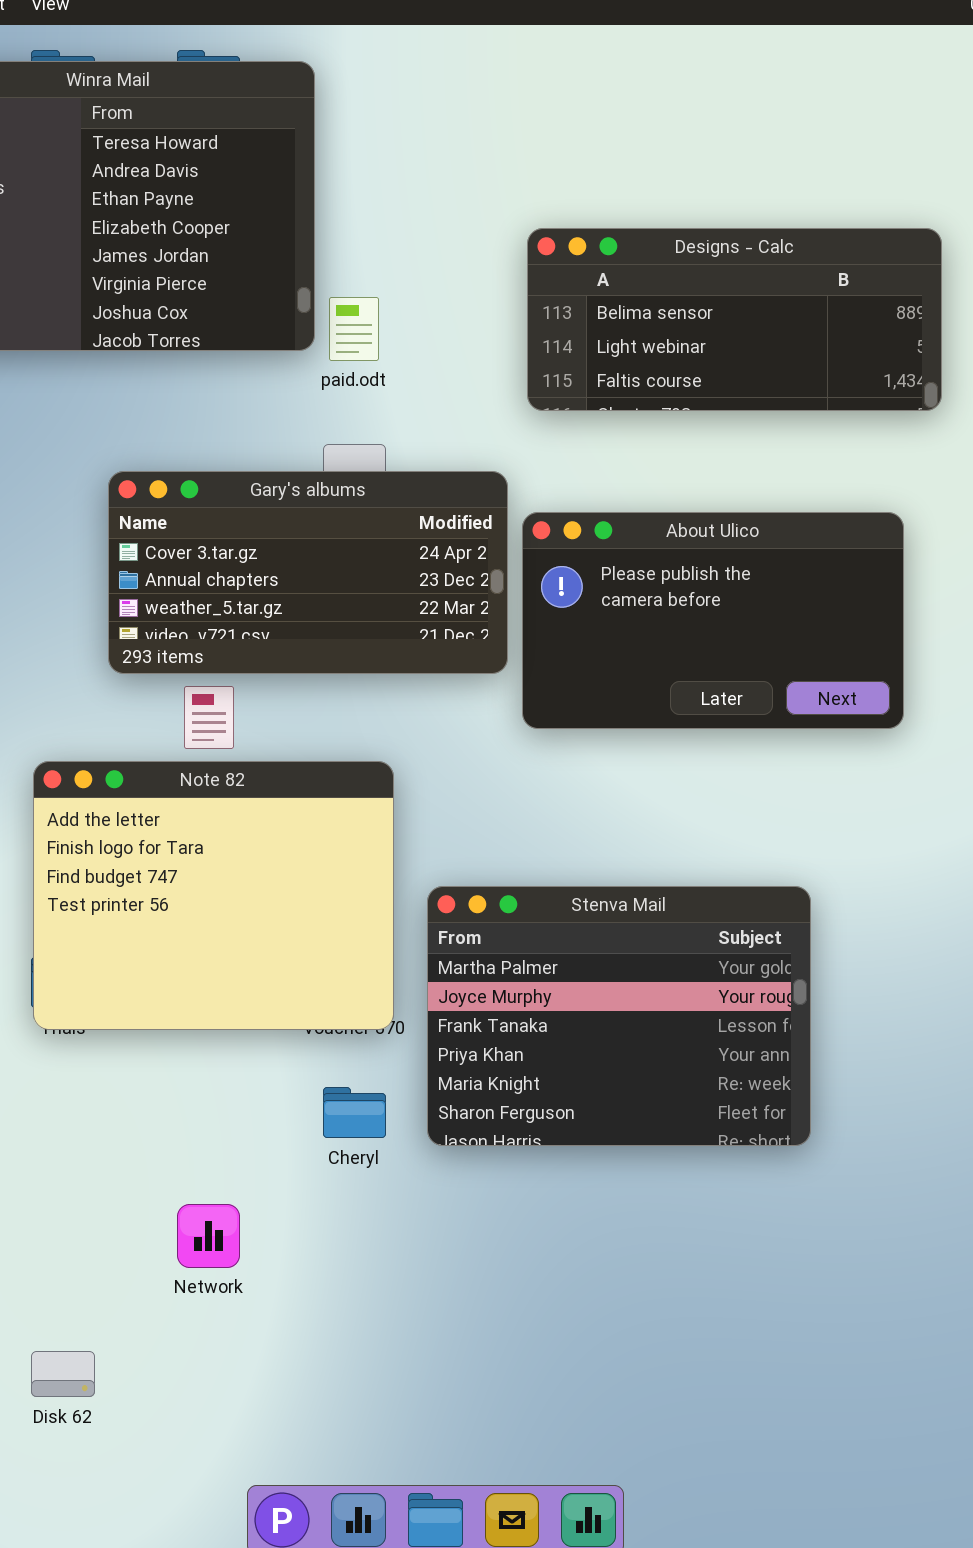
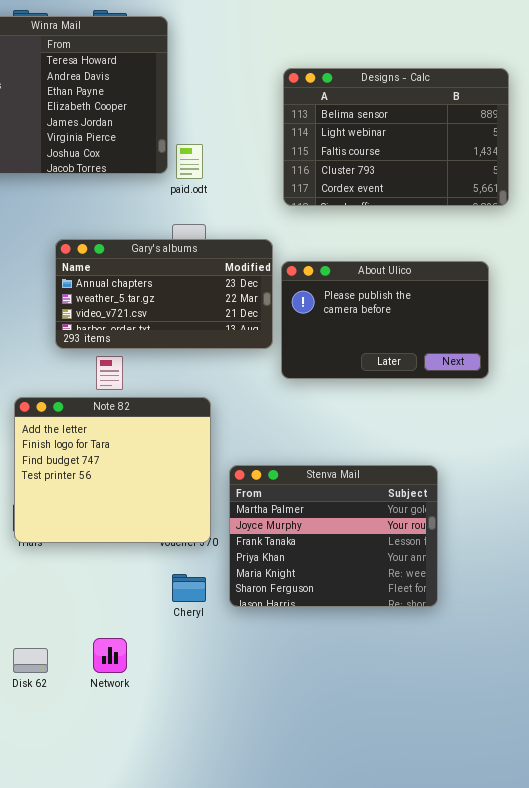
Designs - Calc: [527,228,942,411] -> [283,68,509,206], resized
Gary's albums: [108,471,508,674] -> [55,239,273,349], scrolled down 1 row
Disk 62: [31,1351,95,1397] -> [13,648,48,673], moved

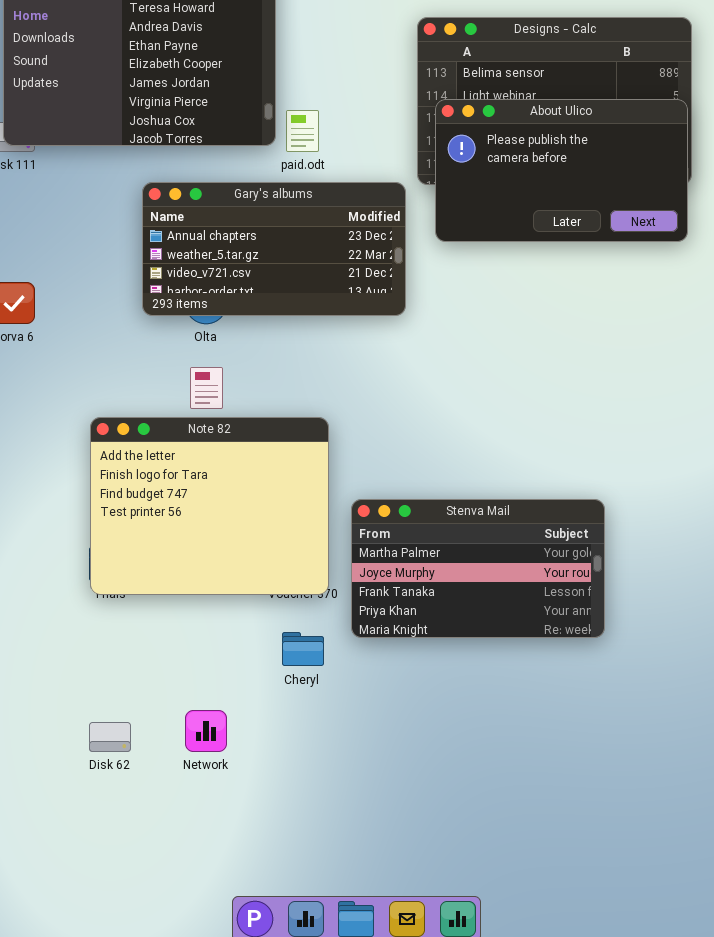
Gary's albums: [55,239,273,349] -> [142,182,406,316], moved
About Ulico: [281,261,489,379] -> [435,99,688,242], moved
Stenva Mail: [229,465,438,607] -> [351,499,605,638], resized

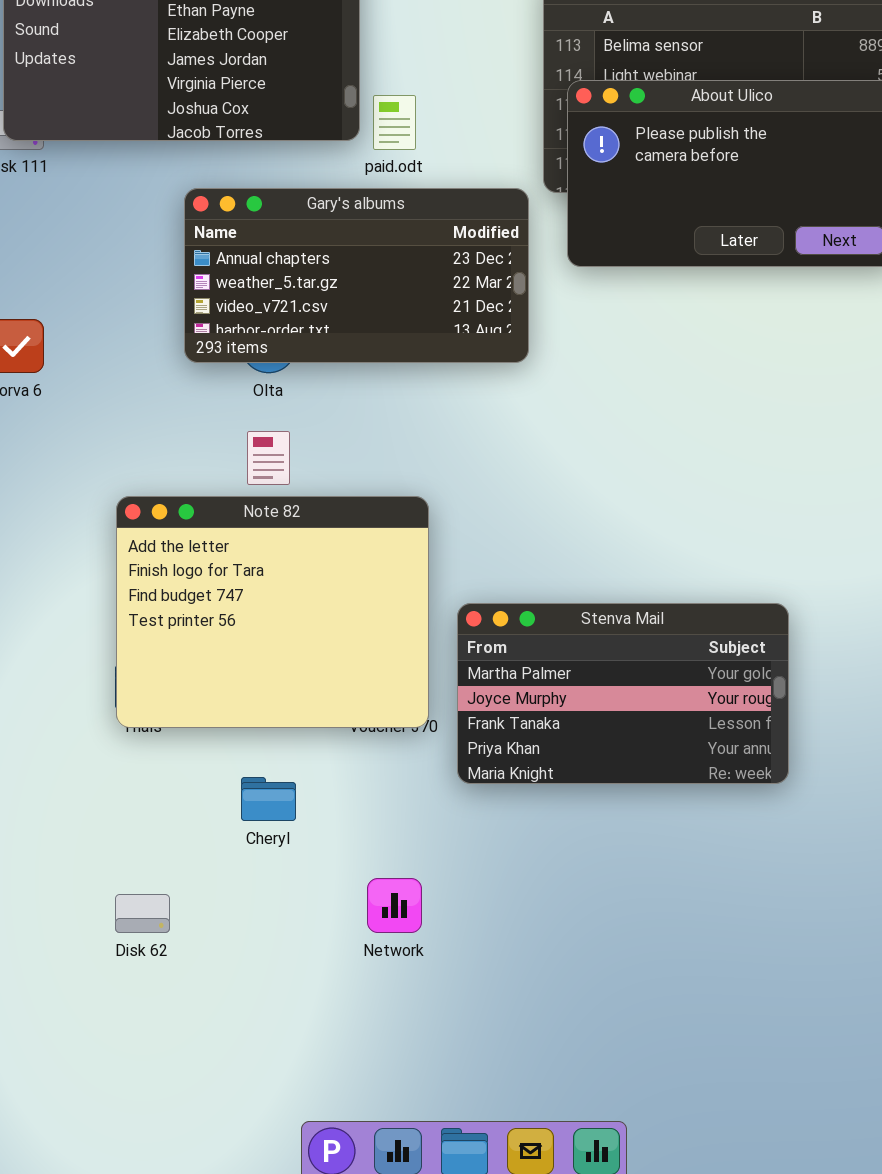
Cheryl: [282,632,324,666] -> [241,777,296,821], moved
Network: [185,710,227,752] -> [367,878,422,933], moved

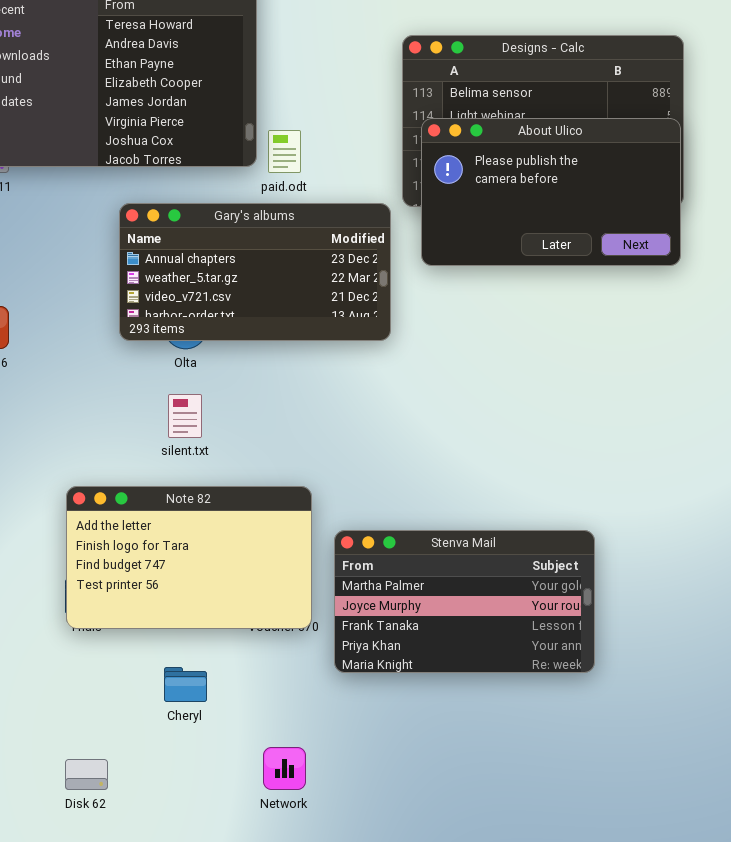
Note 82: [116,496,429,728] -> [66,486,312,629], resized

